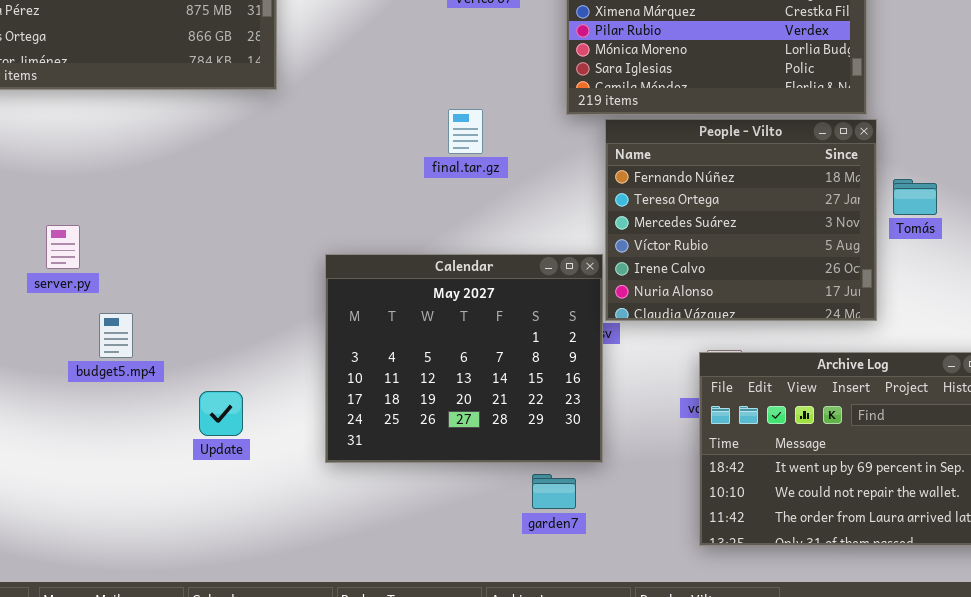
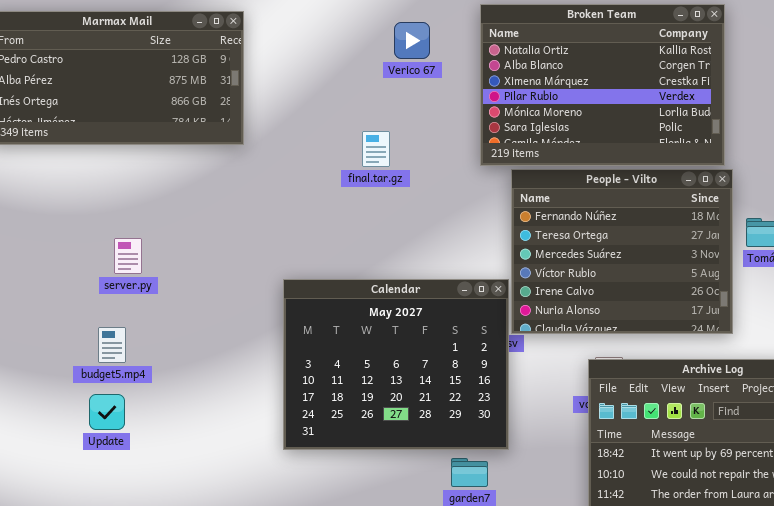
final.tar.gz: [448,109,483,154] -> [362,131,390,167], moved
server.py: [46,225,80,269] -> [114,238,142,274], moved
Update: [199,391,243,436] -> [89,394,125,430], moved

